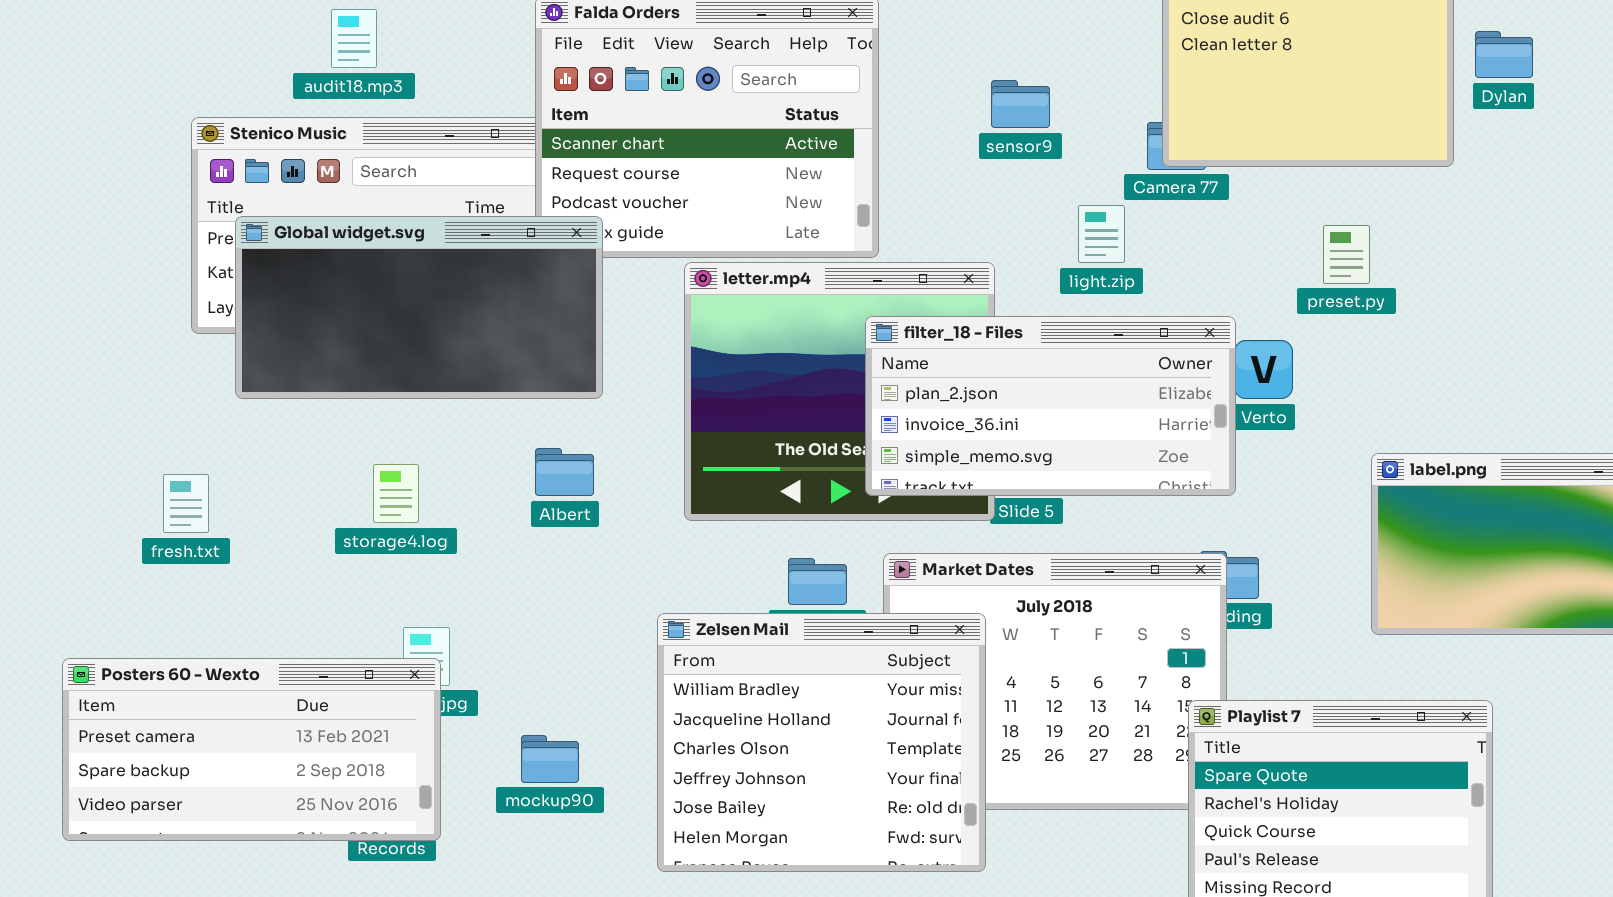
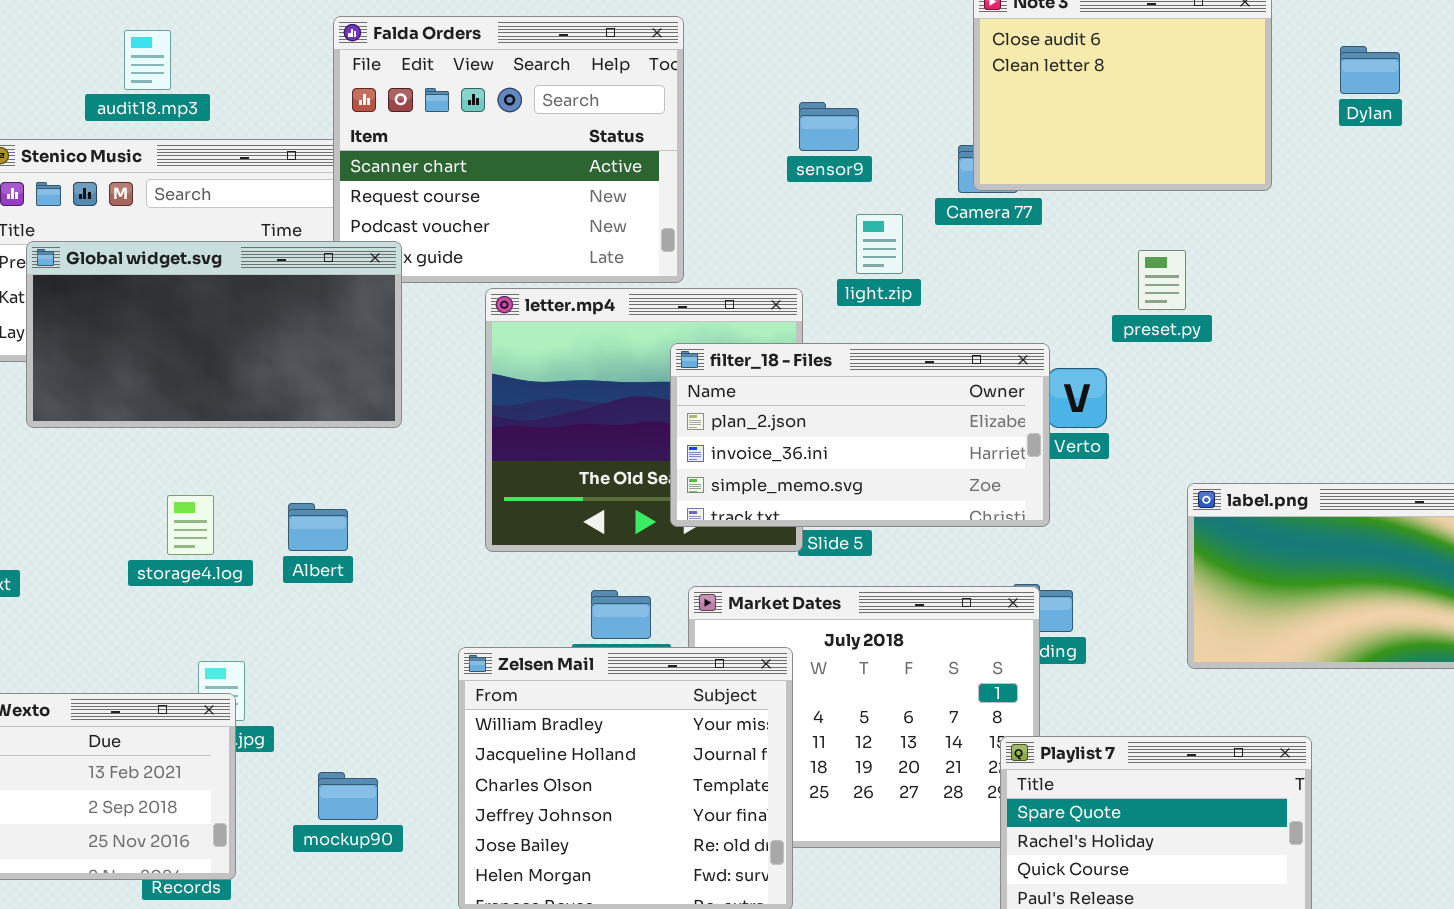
Dylan: [1475,31,1533,78] -> [1340,46,1400,94], moved
light.zip: [1078,205,1125,263] -> [856,214,903,274], moved
Albert: [535,448,594,496] -> [288,503,348,551], moved

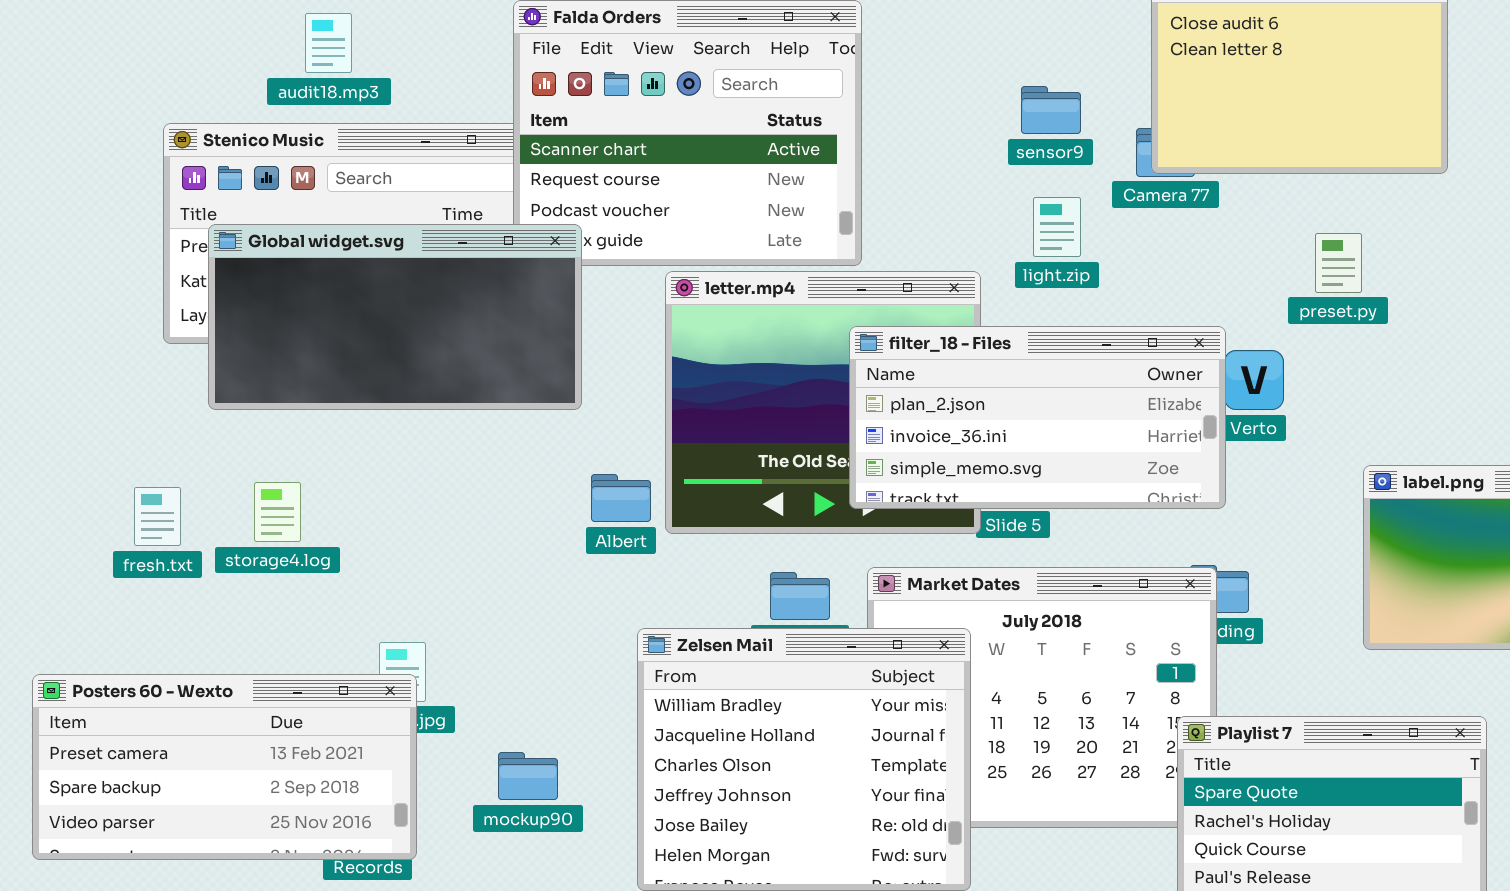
sensor9: [799,102,859,151] -> [1021,86,1081,134], moved
storage4.log: [167,495,214,555] -> [254,482,301,542], moved
Albert: [288,503,348,551] -> [591,474,651,522], moved

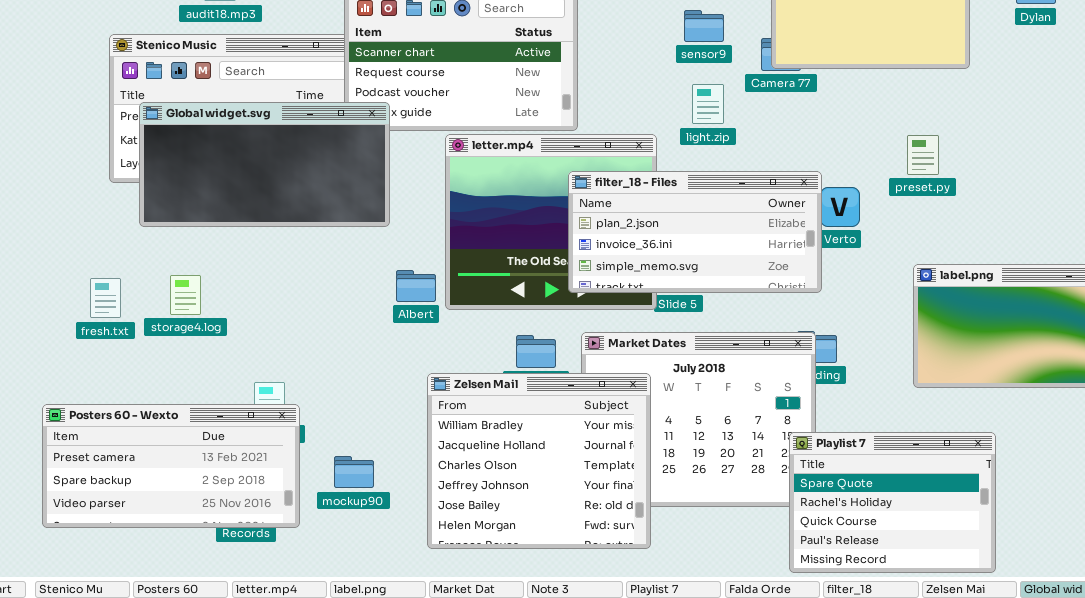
preset.py: [1315,233,1362,293] -> [907,135,939,175], moved
Posters 60 - Wexto: [32,674,417,860] -> [42,404,300,528], moved

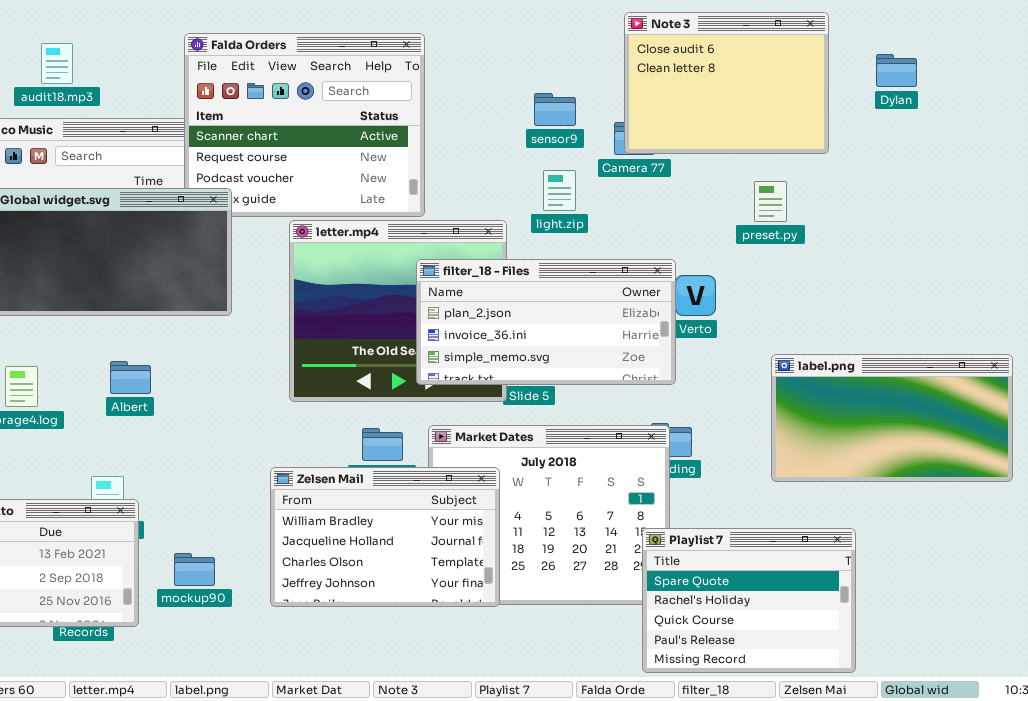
preset.py: [907,135,939,175] -> [754,181,787,222], moved
Albert: [396,270,436,302] -> [110,361,151,394], moved
Zelsen Mail: [427,373,651,549] -> [270,467,500,607], resized

